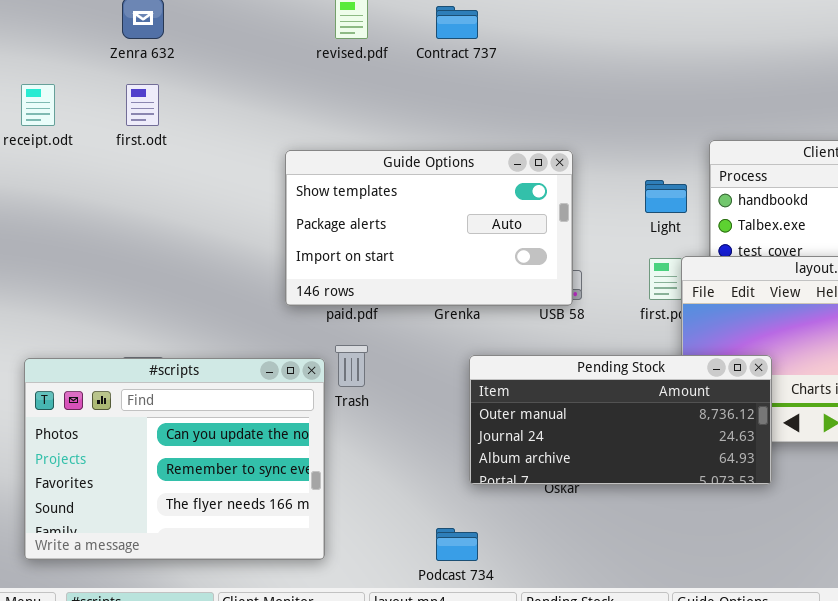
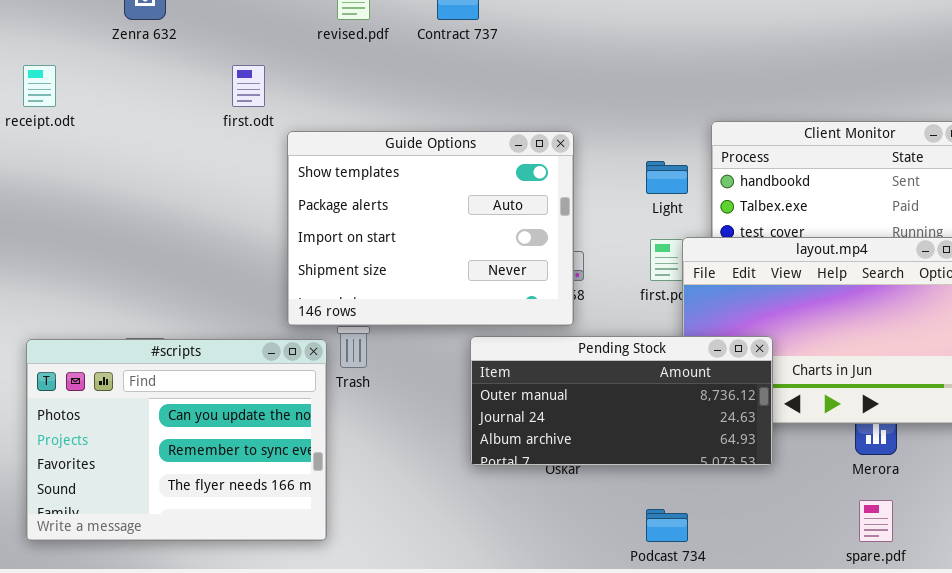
first.odt: [126,84,159,126] -> [232,65,265,107], moved
Guide Options: [285,150,573,306] -> [287,131,574,326], resized
Podcast 734: [436,528,478,561] -> [646,509,688,542], moved

